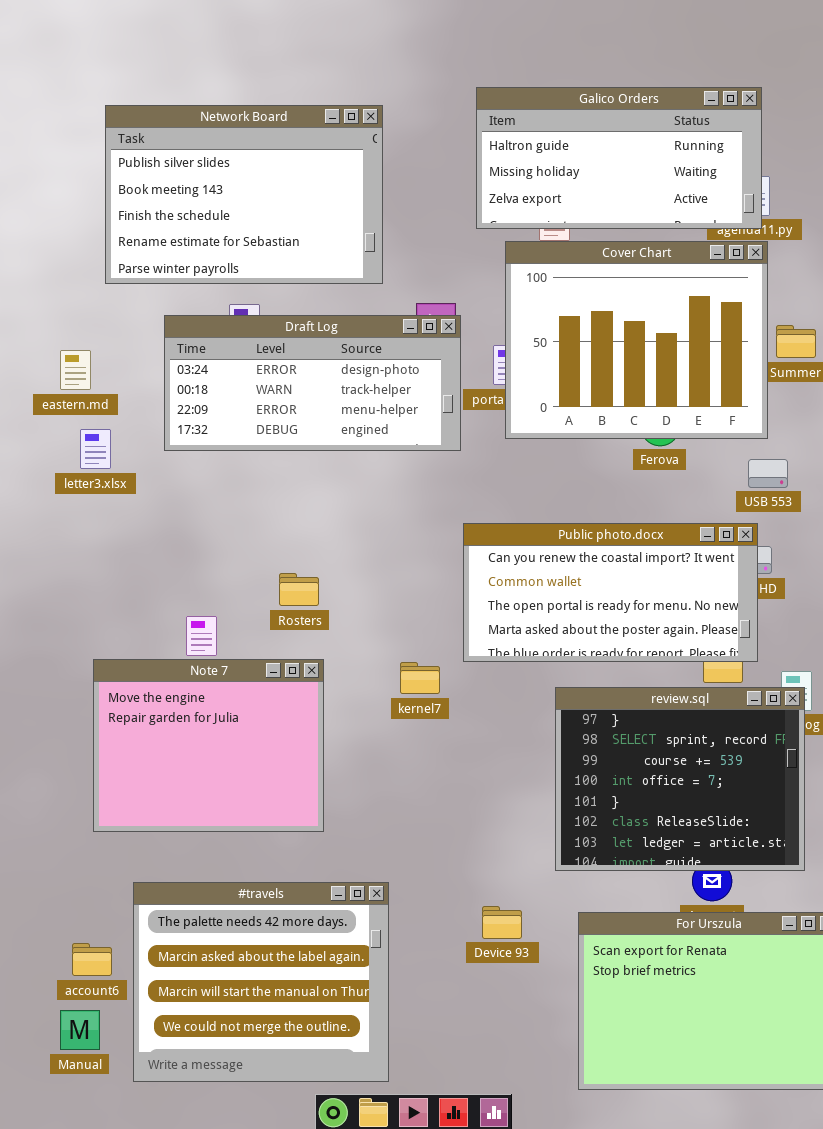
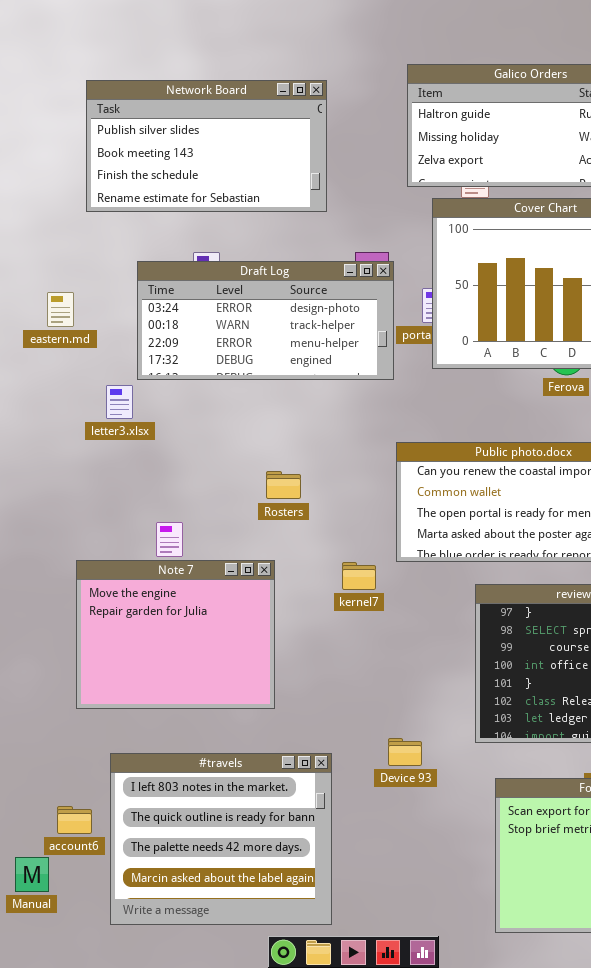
Network Board: [105,105,383,284] -> [86,80,327,212], resized
letter3.xlsx: [80,429,111,469] -> [106,385,133,419], moved
Rosters: [279,573,319,606] -> [266,471,301,499], moved
#travels: [133,882,389,1082] -> [110,753,332,925], scrolled up 2 rows
Device 93: [482,906,522,939] -> [388,738,422,766], moved
Manual: [60,1010,100,1050] -> [15,857,49,892], moved

